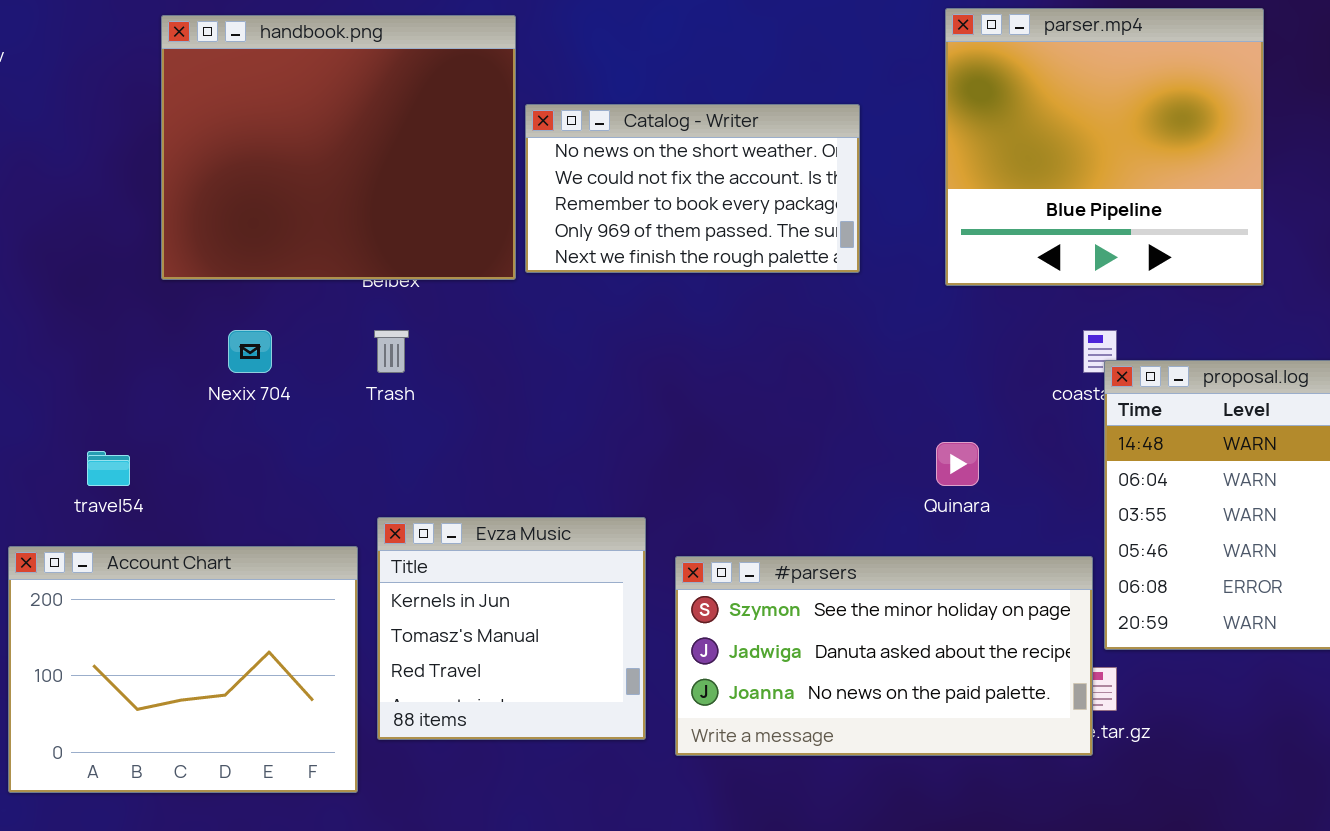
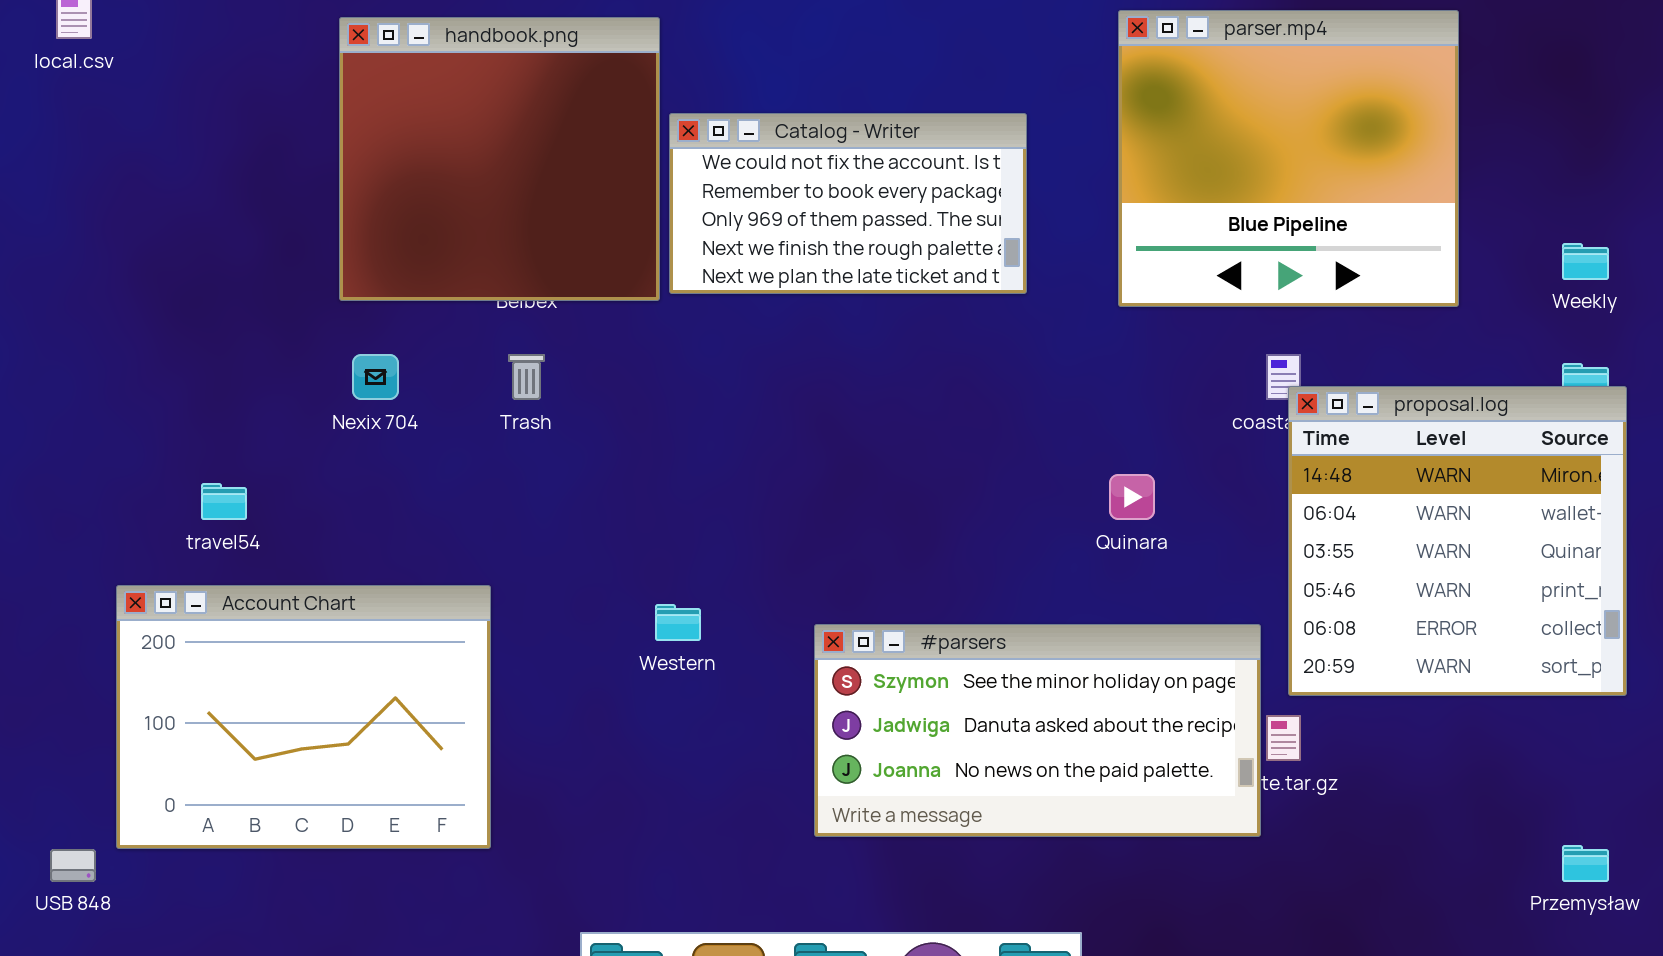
handbook.png: [161,15,516,280] -> [339,17,660,301], resized
Catalog - Writer: [525,104,860,273] -> [669,113,1027,294], scrolled down 1 row
Evza Music: [377,517,646,740] -> none, closed
#parsers: [675,556,1093,756] -> [814,624,1261,837], moved

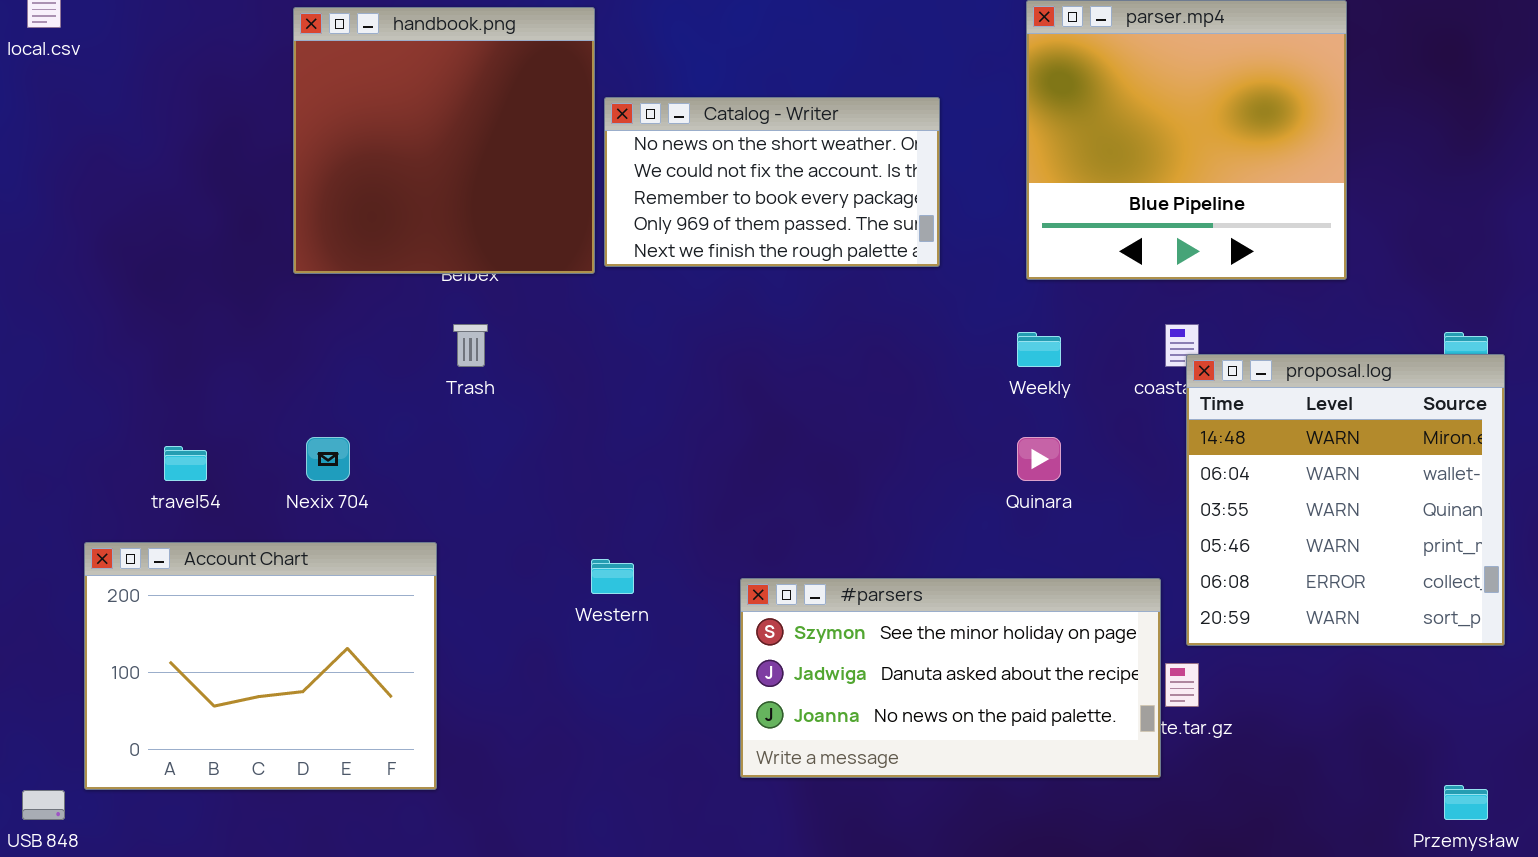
Catalog - Writer: [669,113,1027,294] -> [604,97,940,267], scrolled up 1 row
Weekly: [1562,243,1609,280] -> [1017,332,1061,367], moved
Nexix 704: [352,354,399,400] -> [306,437,350,481], moved

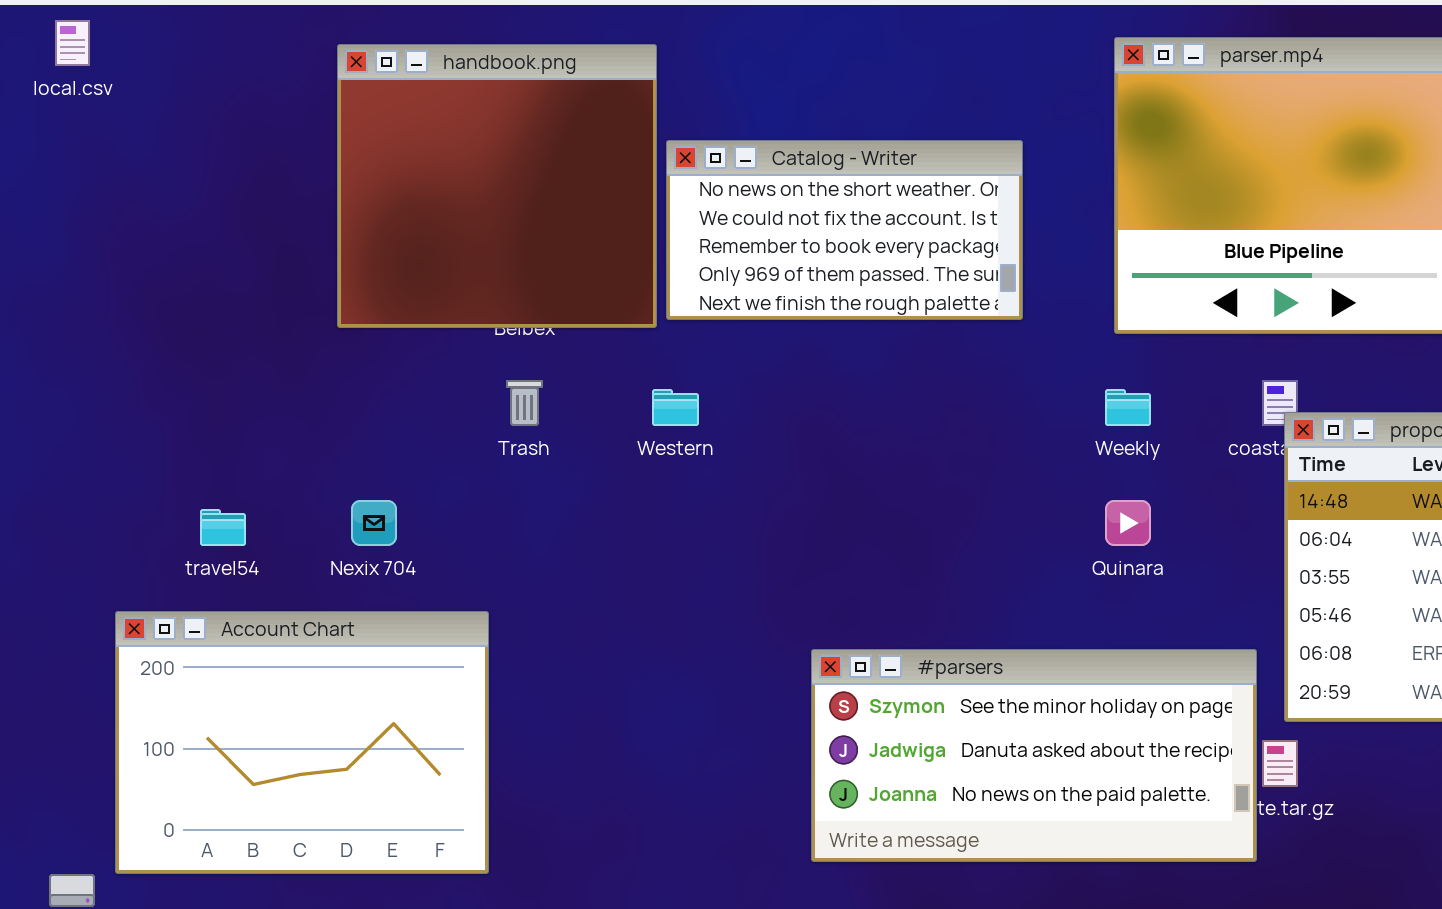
Western: [591,559,634,594] -> [652,389,699,426], moved

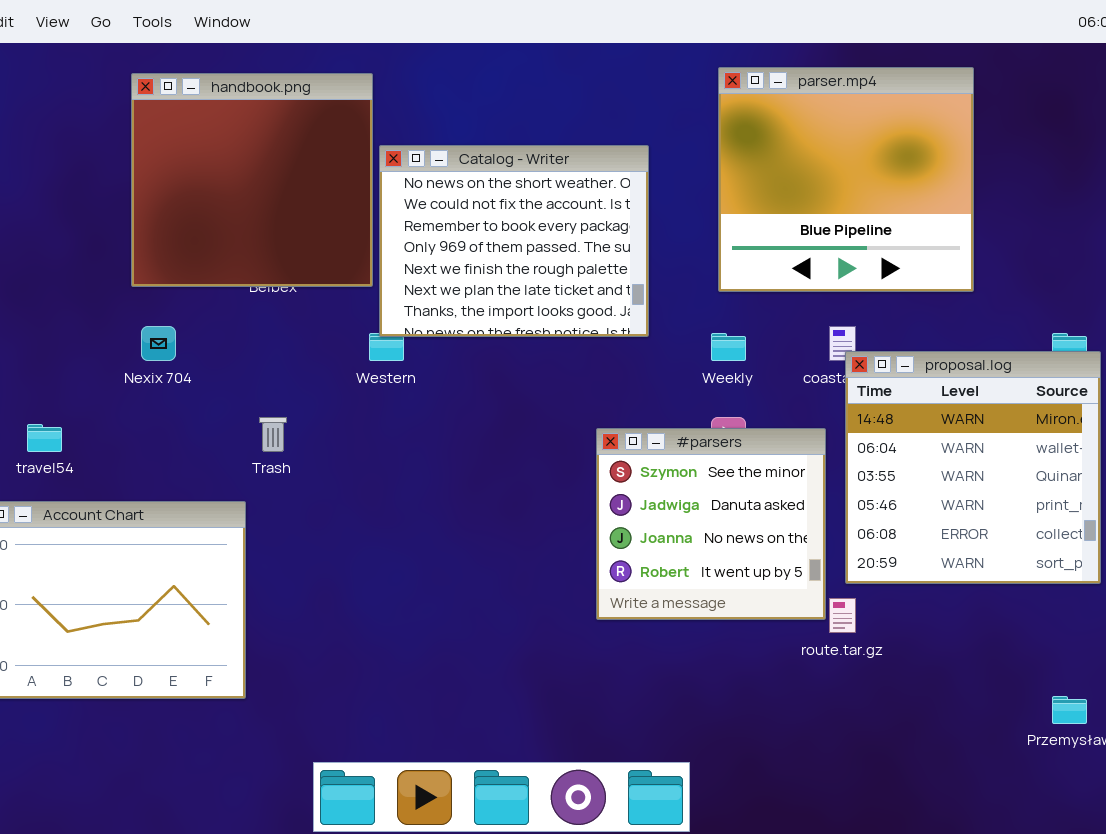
Catalog - Writer: [666,140,1023,320] -> [379,145,649,337], resized
Trash: [506,380,543,426] -> [259,417,287,452], moved
Nexix 704: [351,500,397,546] -> [141,326,176,361], moved
#parsers: [811,649,1257,862] -> [596,428,826,620], moved, resized

